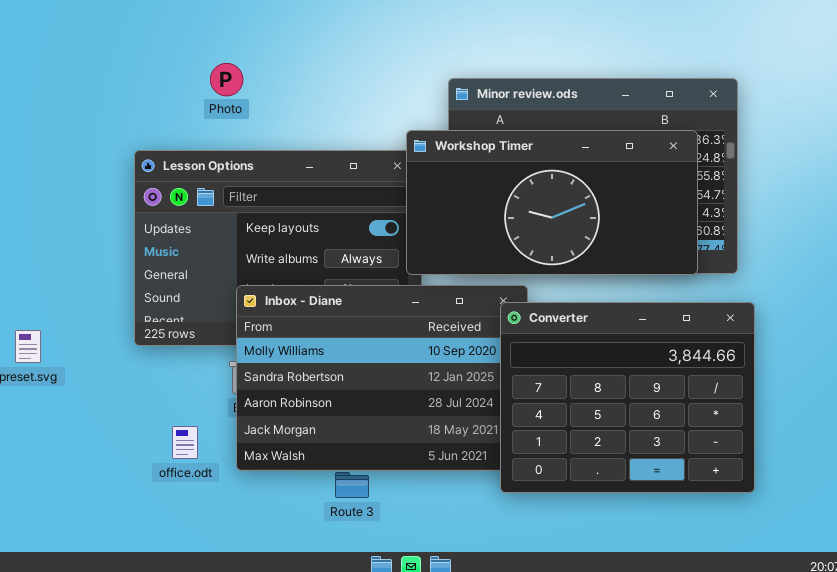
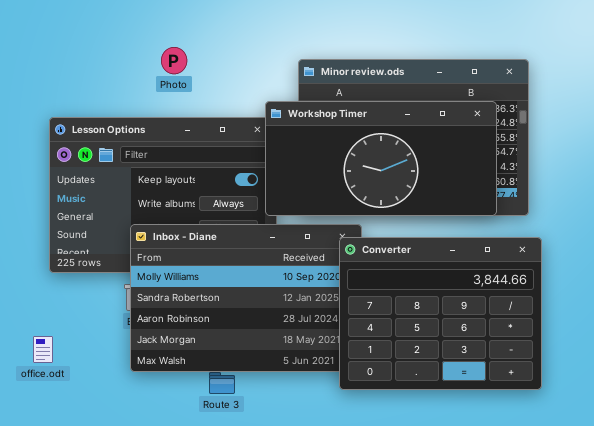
Photo: [210,63,243,96] -> [161,47,187,74], moved
office.odt: [172,426,198,459] -> [33,336,53,363], moved

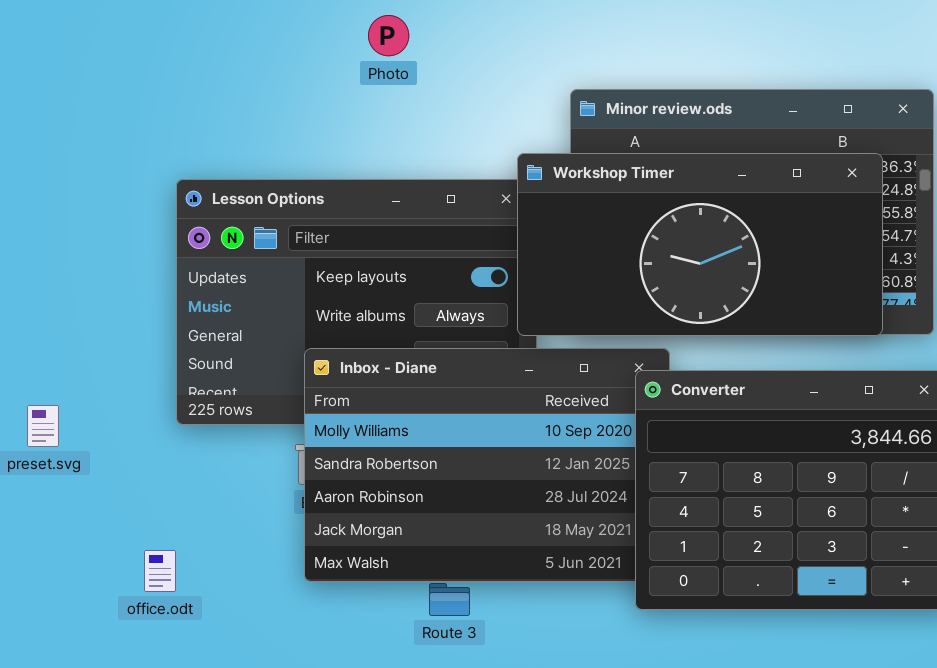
Photo: [161,47,187,74] -> [368,15,409,56], moved
office.odt: [33,336,53,363] -> [144,550,176,592], moved

